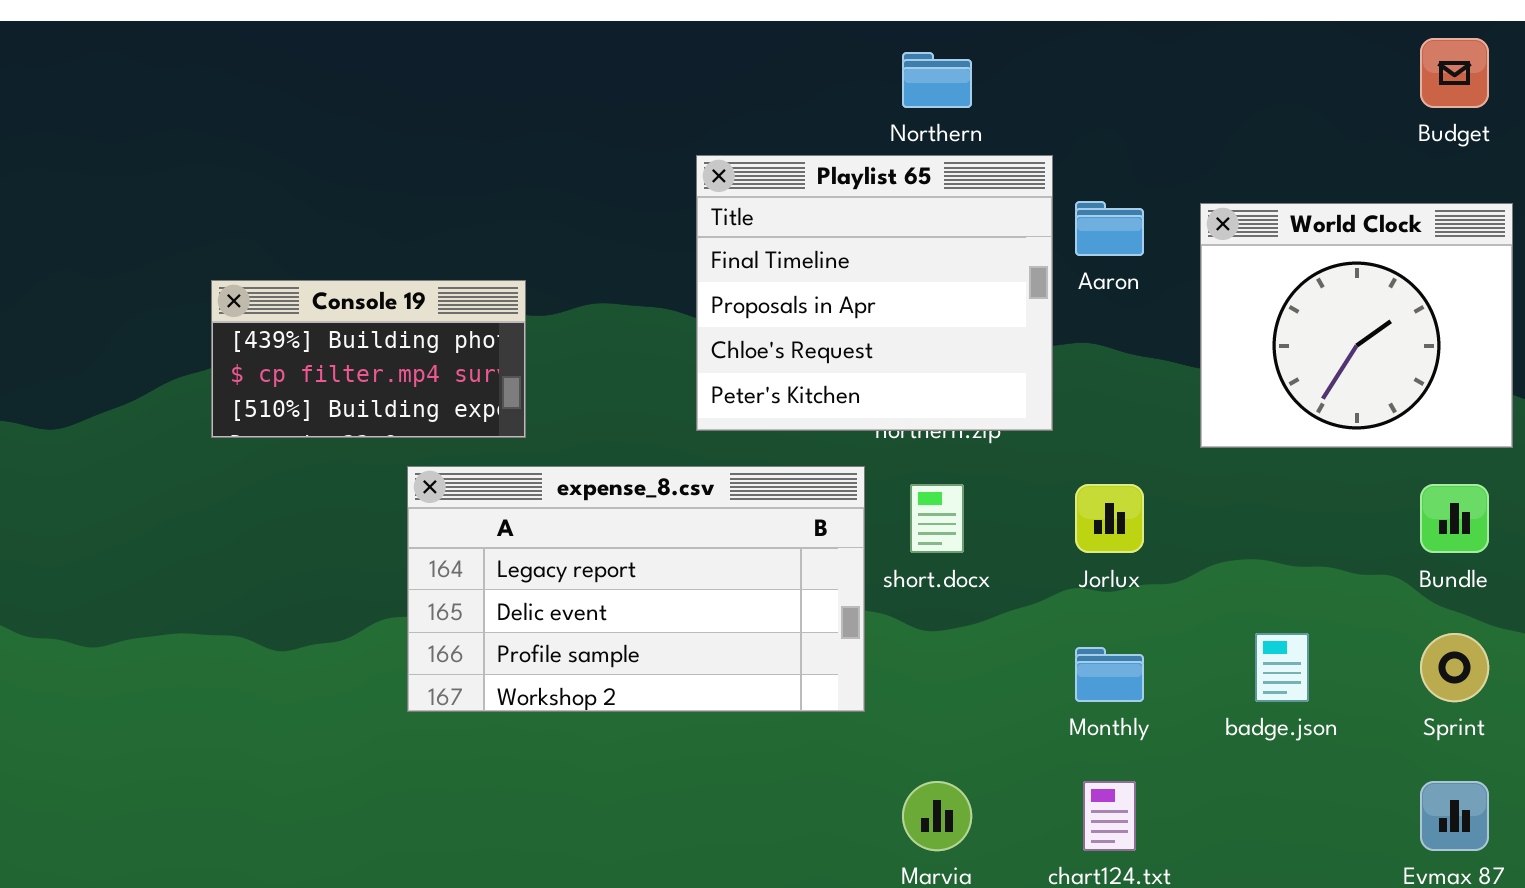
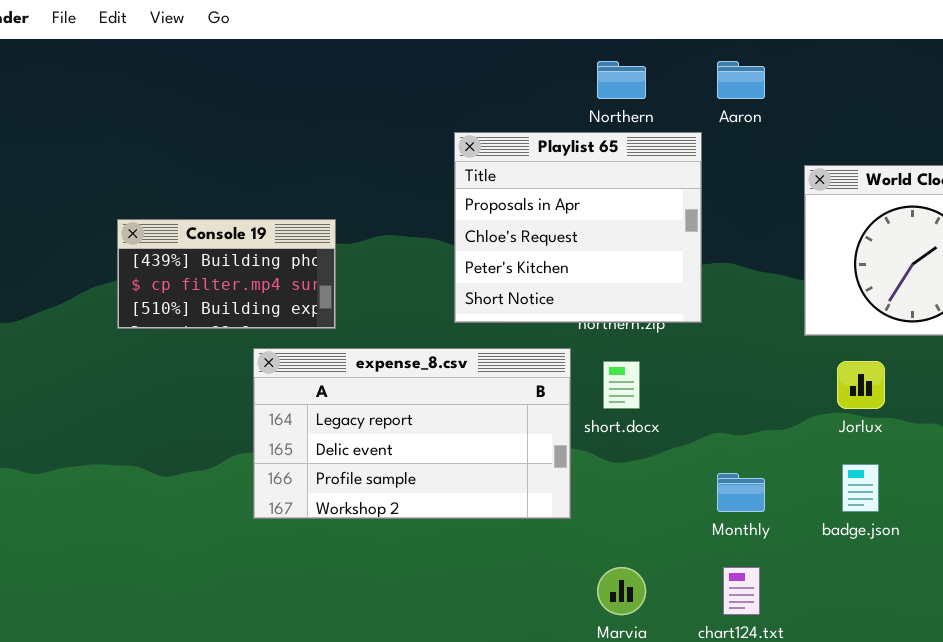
Playlist 65: [696,155,1053,431] -> [454,132,702,323], scrolled down 1 row
Aaron: [1075,201,1144,256] -> [717,61,765,99], moved
Jorlux: [1075,484,1144,553] -> [837,361,885,409], moved

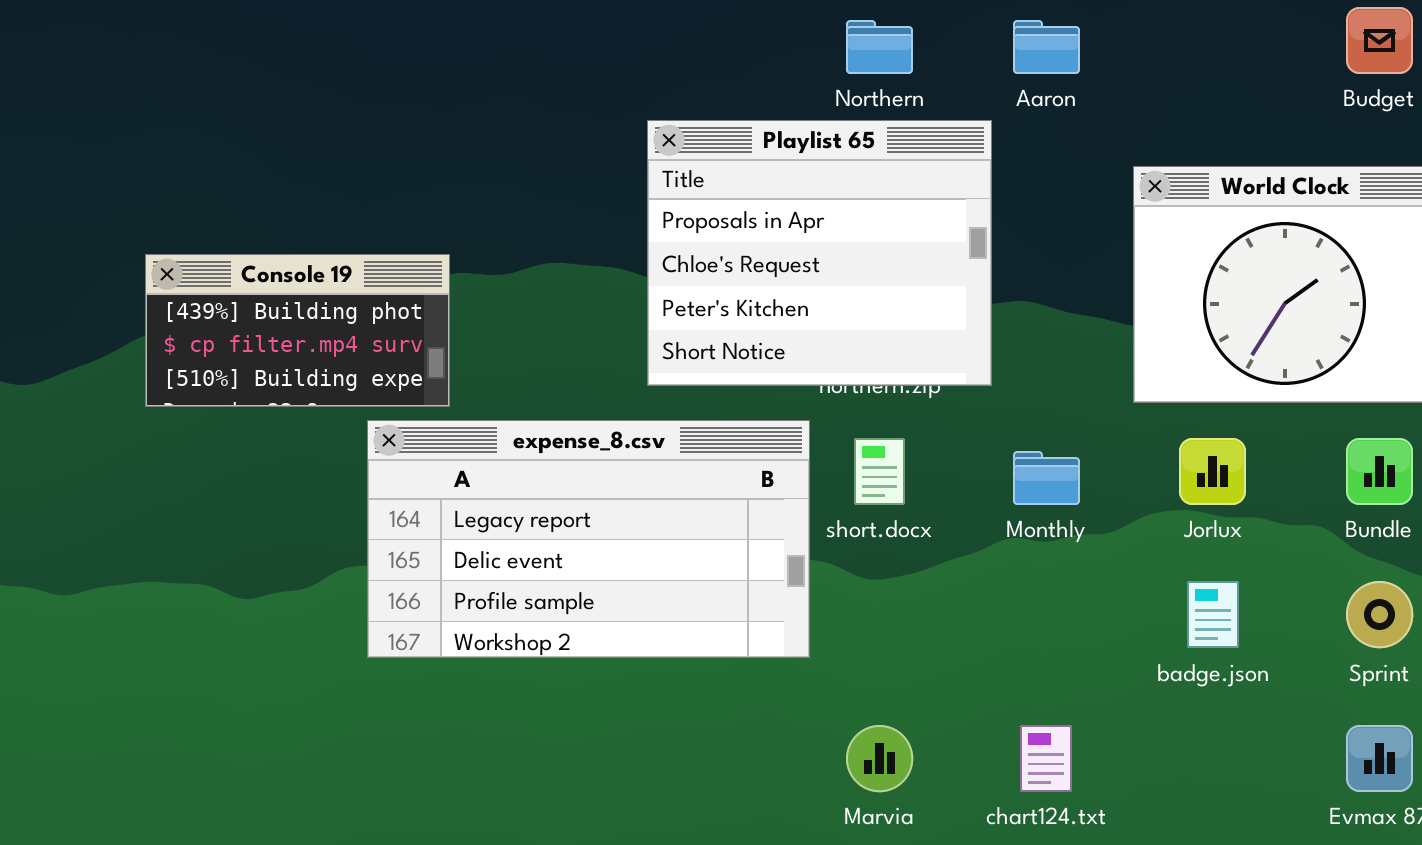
Console 19: [117,219,336,329] -> [145,254,450,407], moved
Monthly: [717,473,765,512] -> [1013,451,1080,505], moved

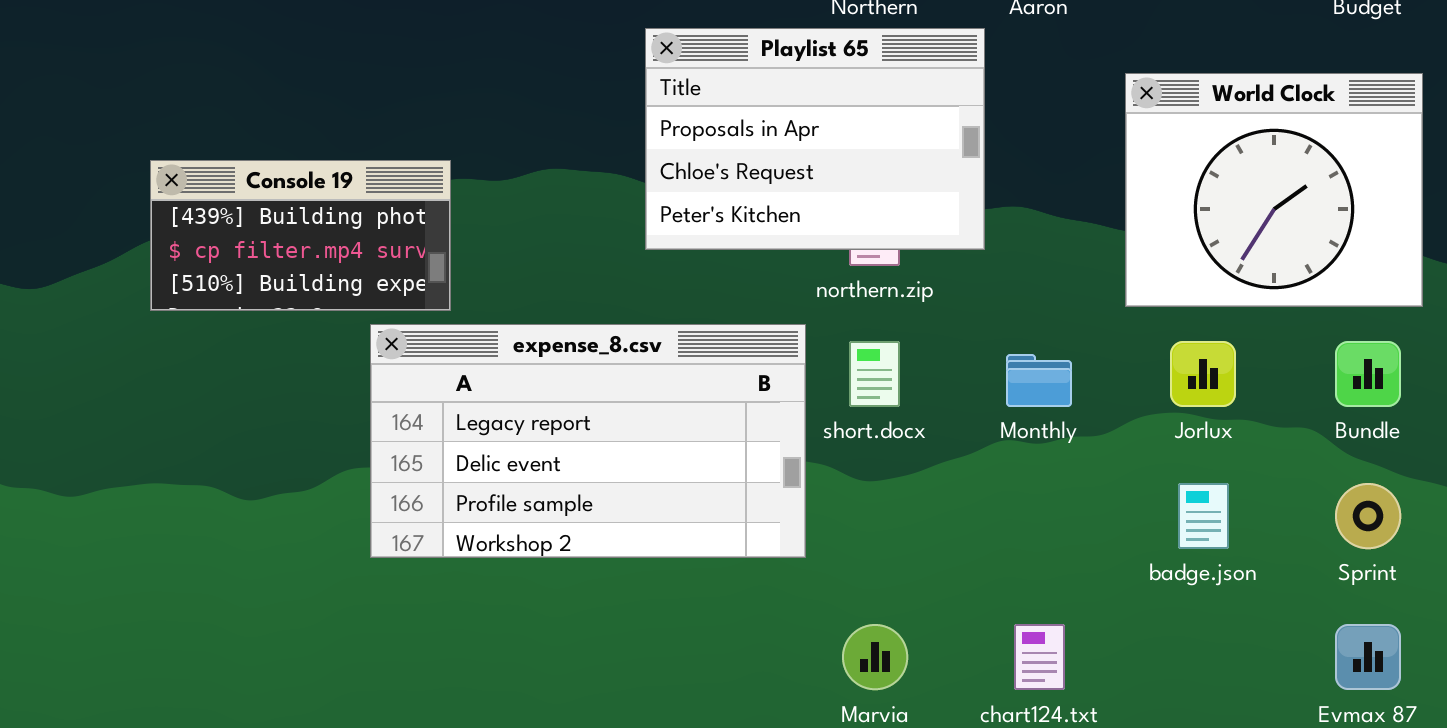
Playlist 65: [647,120,992,386] -> [645,28,985,250], resized

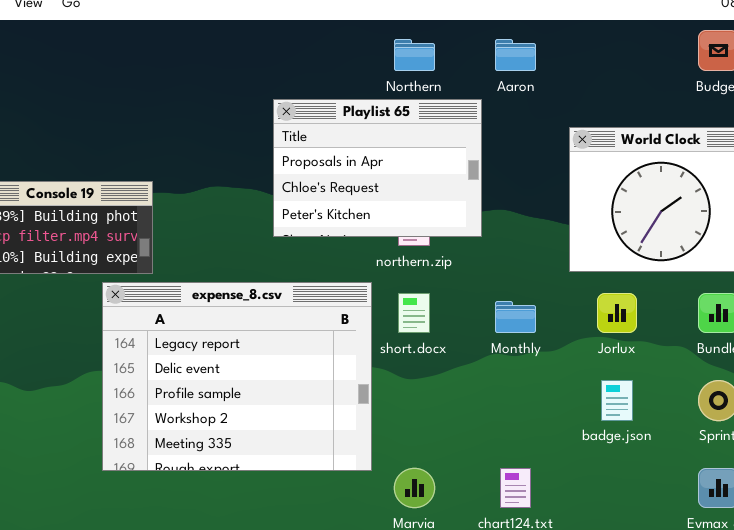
expense_8.csv: [370,324,806,558] -> [102,282,372,471], resized

